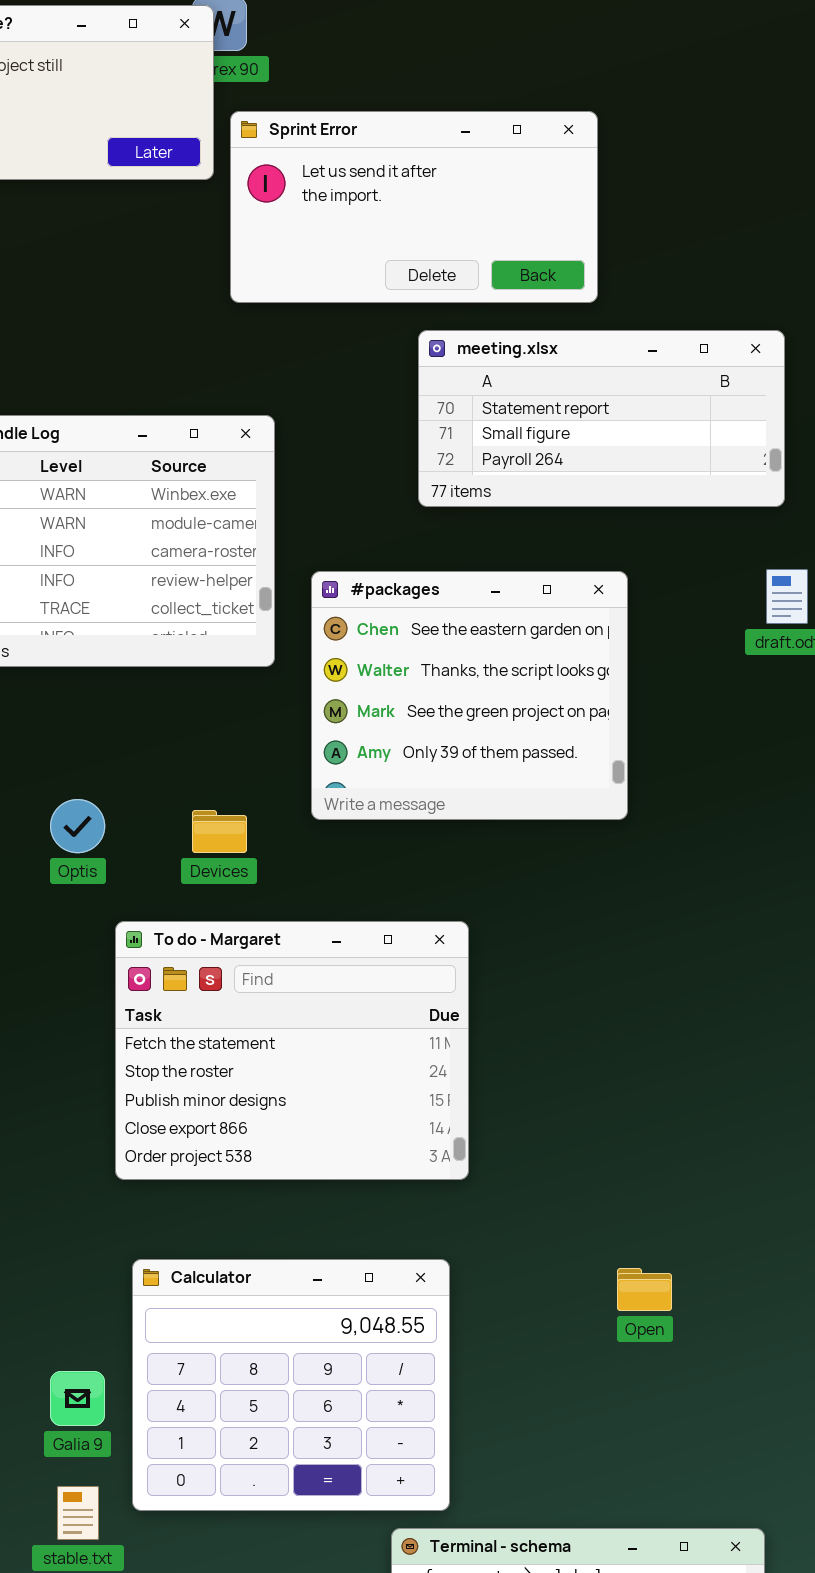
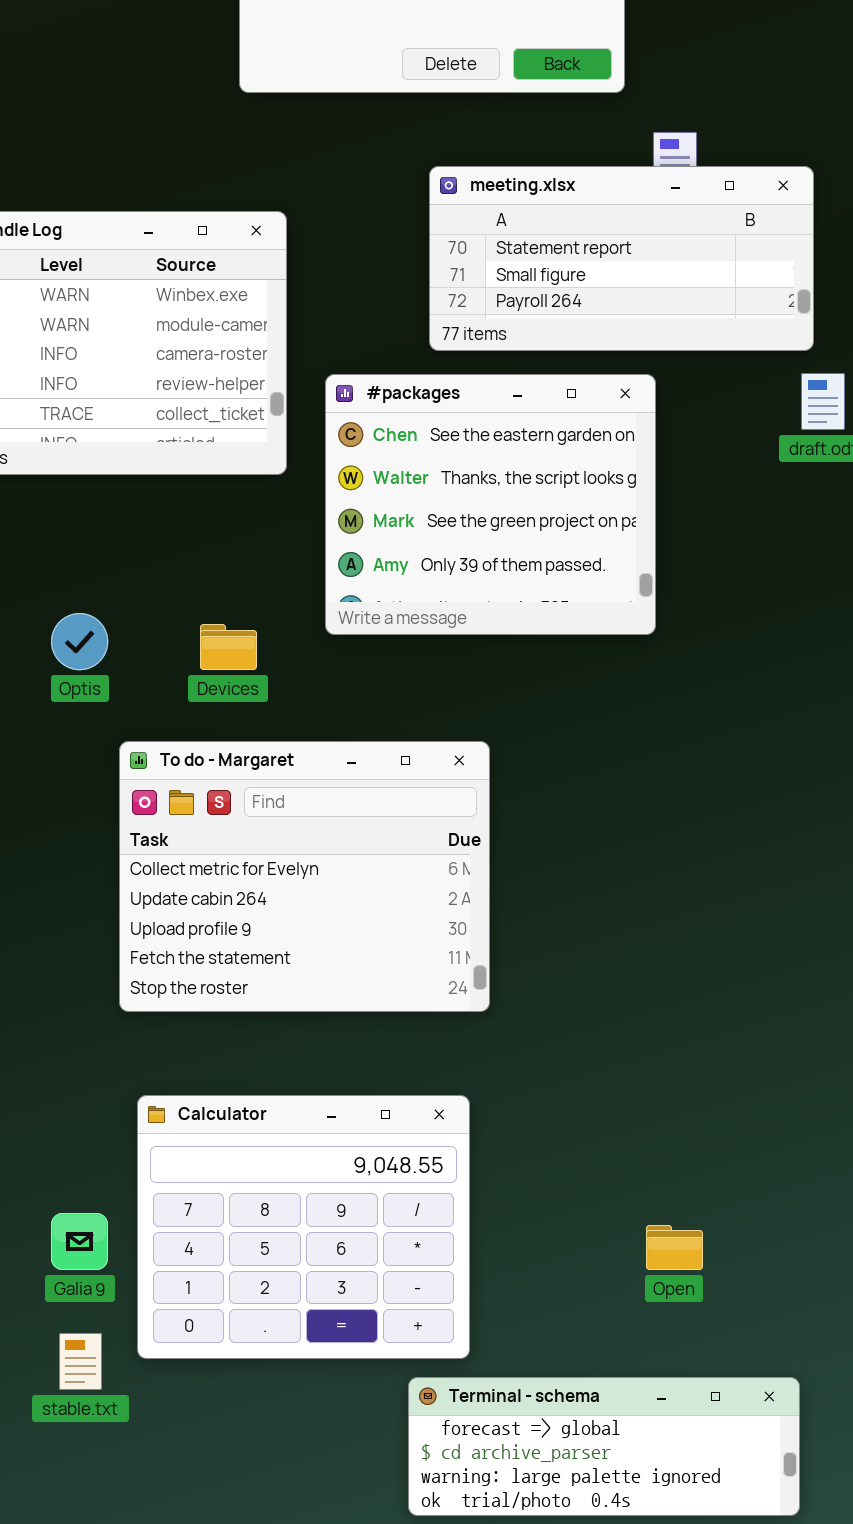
meeting.xlsx: [418,330,785,507] -> [429,166,814,351], moved
To do - Margaret: [115,921,469,1180] -> [119,741,490,1012], scrolled up 3 rows
Open: [617,1268,672,1311] -> [646,1225,703,1270], moved

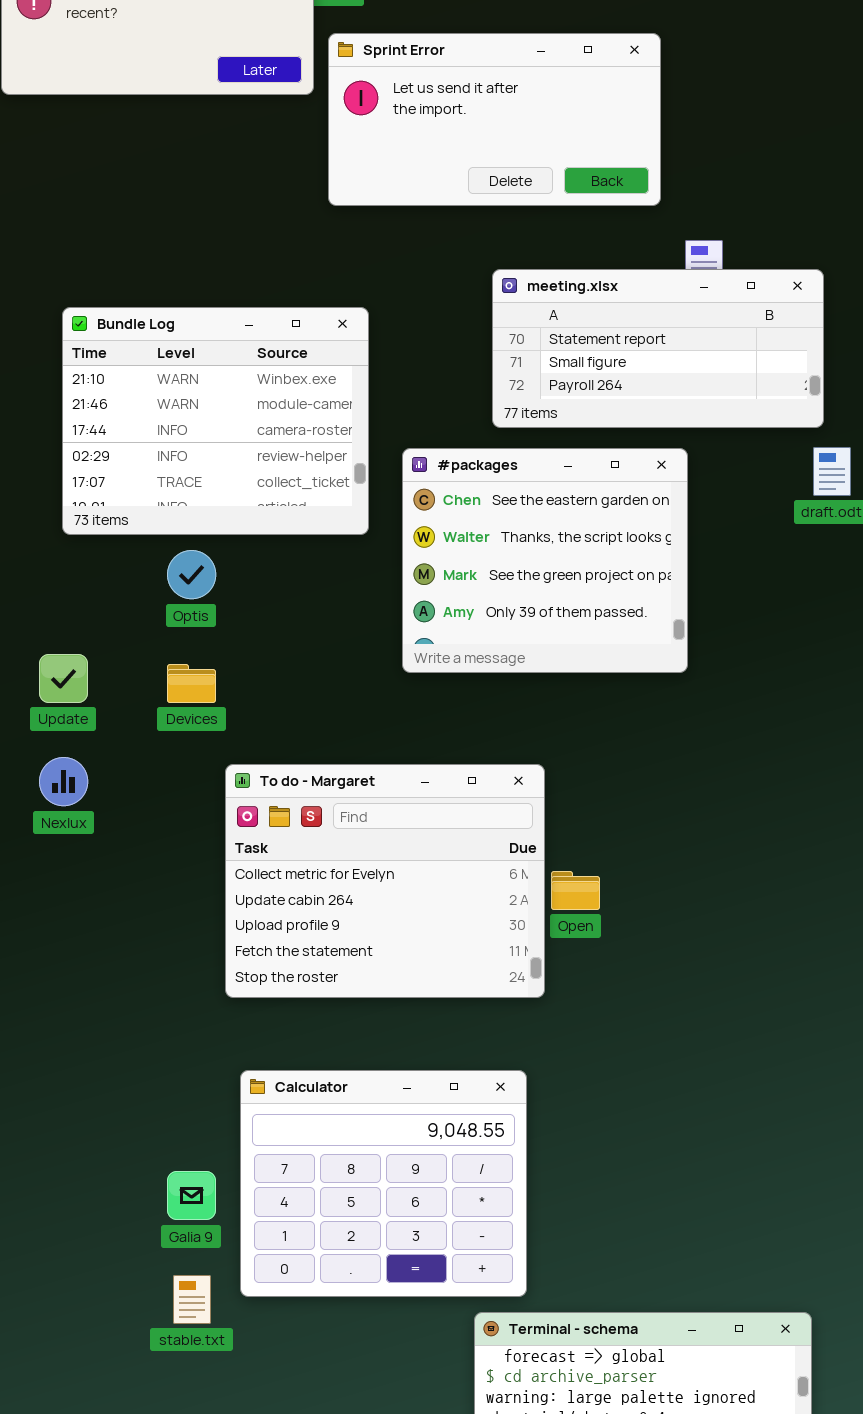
Optis: [51,613,108,670] -> [167,550,216,599], moved
Devices: [200,624,257,670] -> [167,664,216,703], moved
Open: [646,1225,703,1270] -> [551,871,600,910], moved

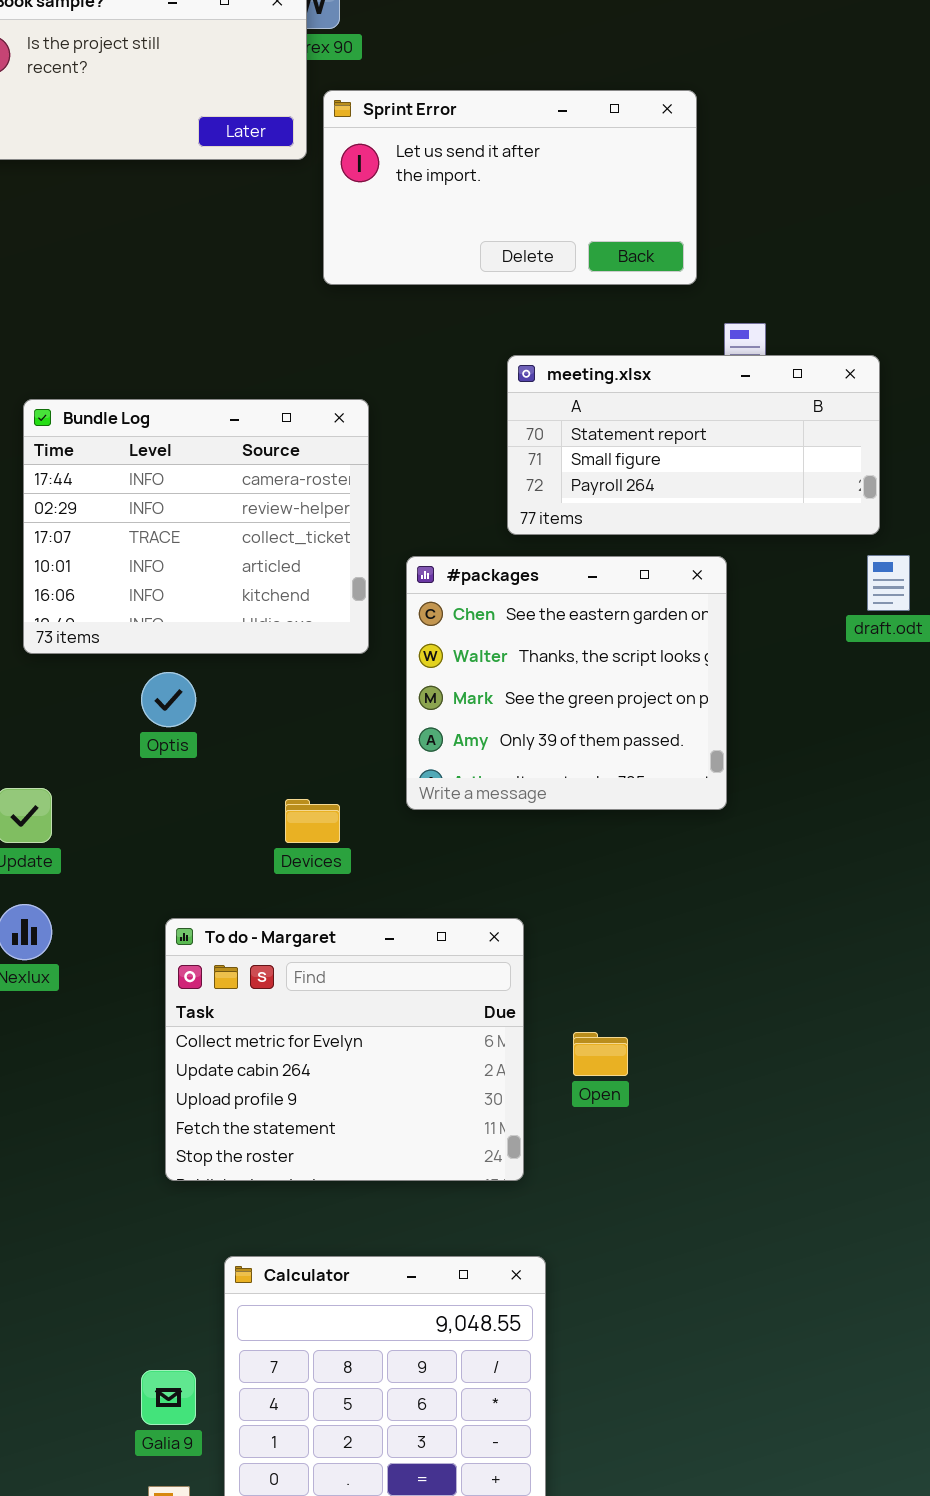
Bundle Log: [62,307,369,535] -> [23,399,369,654], scrolled down 2 rows
Devices: [167,664,216,703] -> [285,799,340,843], moved
To do - Margaret: [225,764,545,998] -> [165,918,524,1181], moved

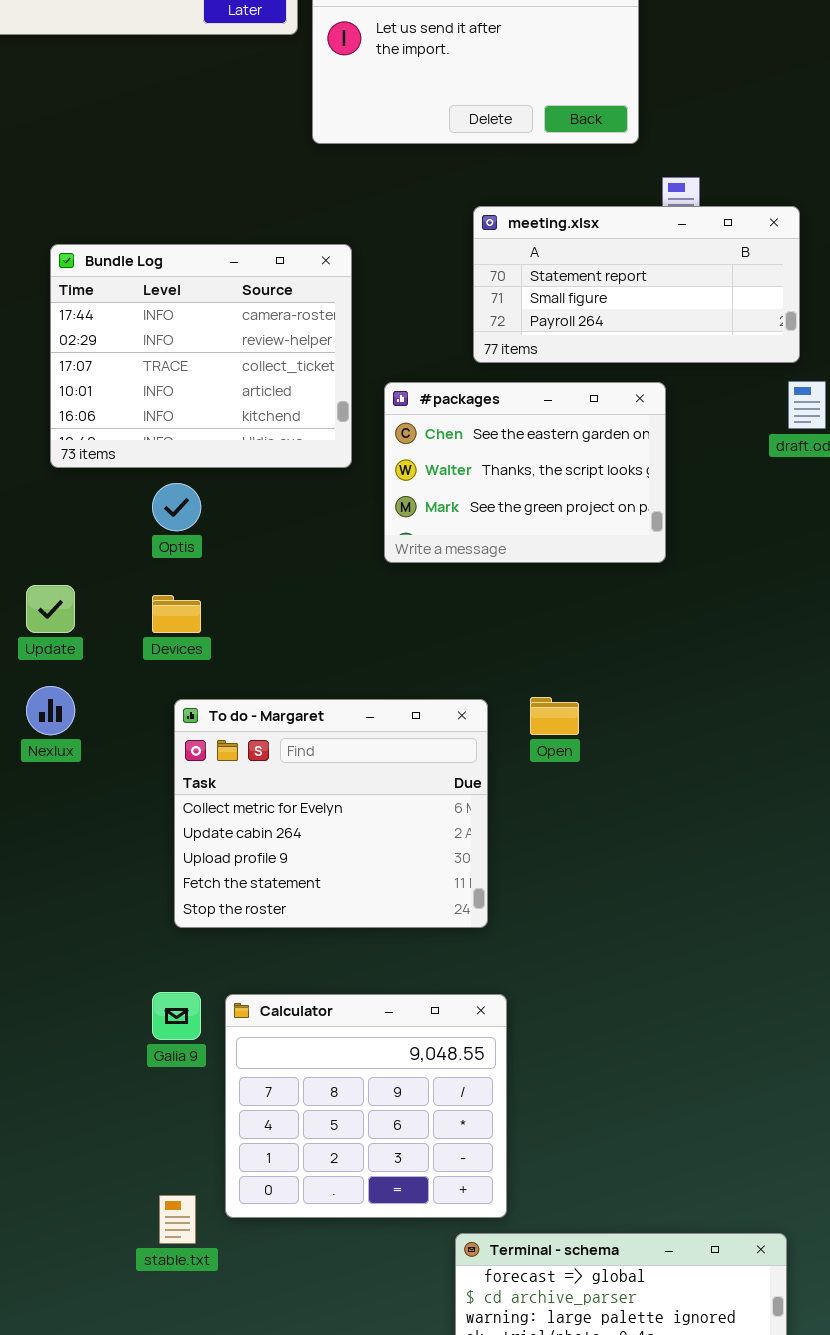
#packages: [406,556,727,810] -> [384,382,666,563], resized
Devices: [285,799,340,843] -> [152,595,201,633], moved
Open: [573,1032,628,1076] -> [530,697,579,735], moved
Galia 9: [141,1370,196,1425] -> [152,992,201,1040], moved

